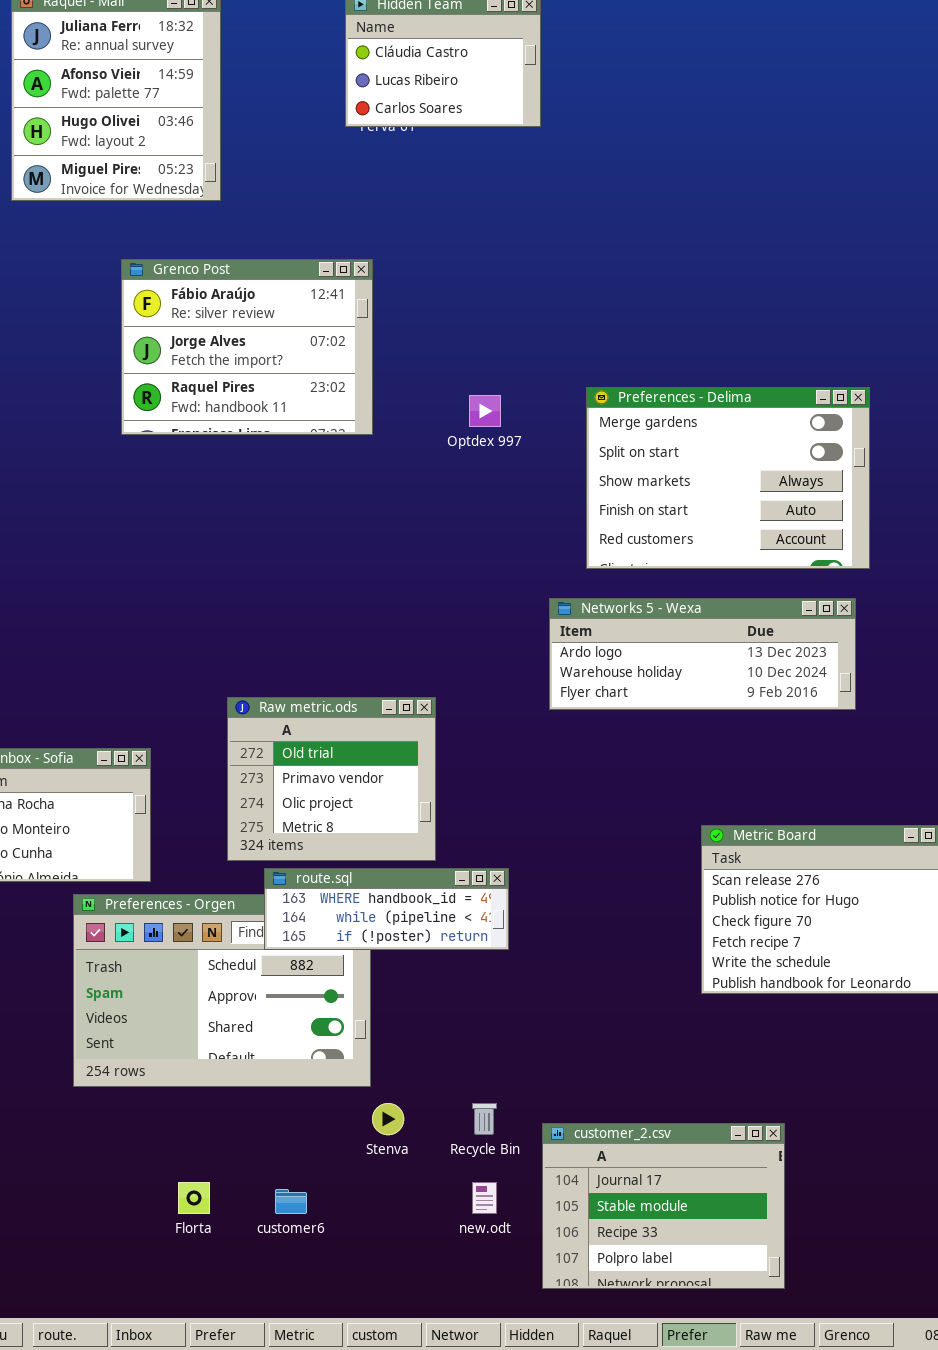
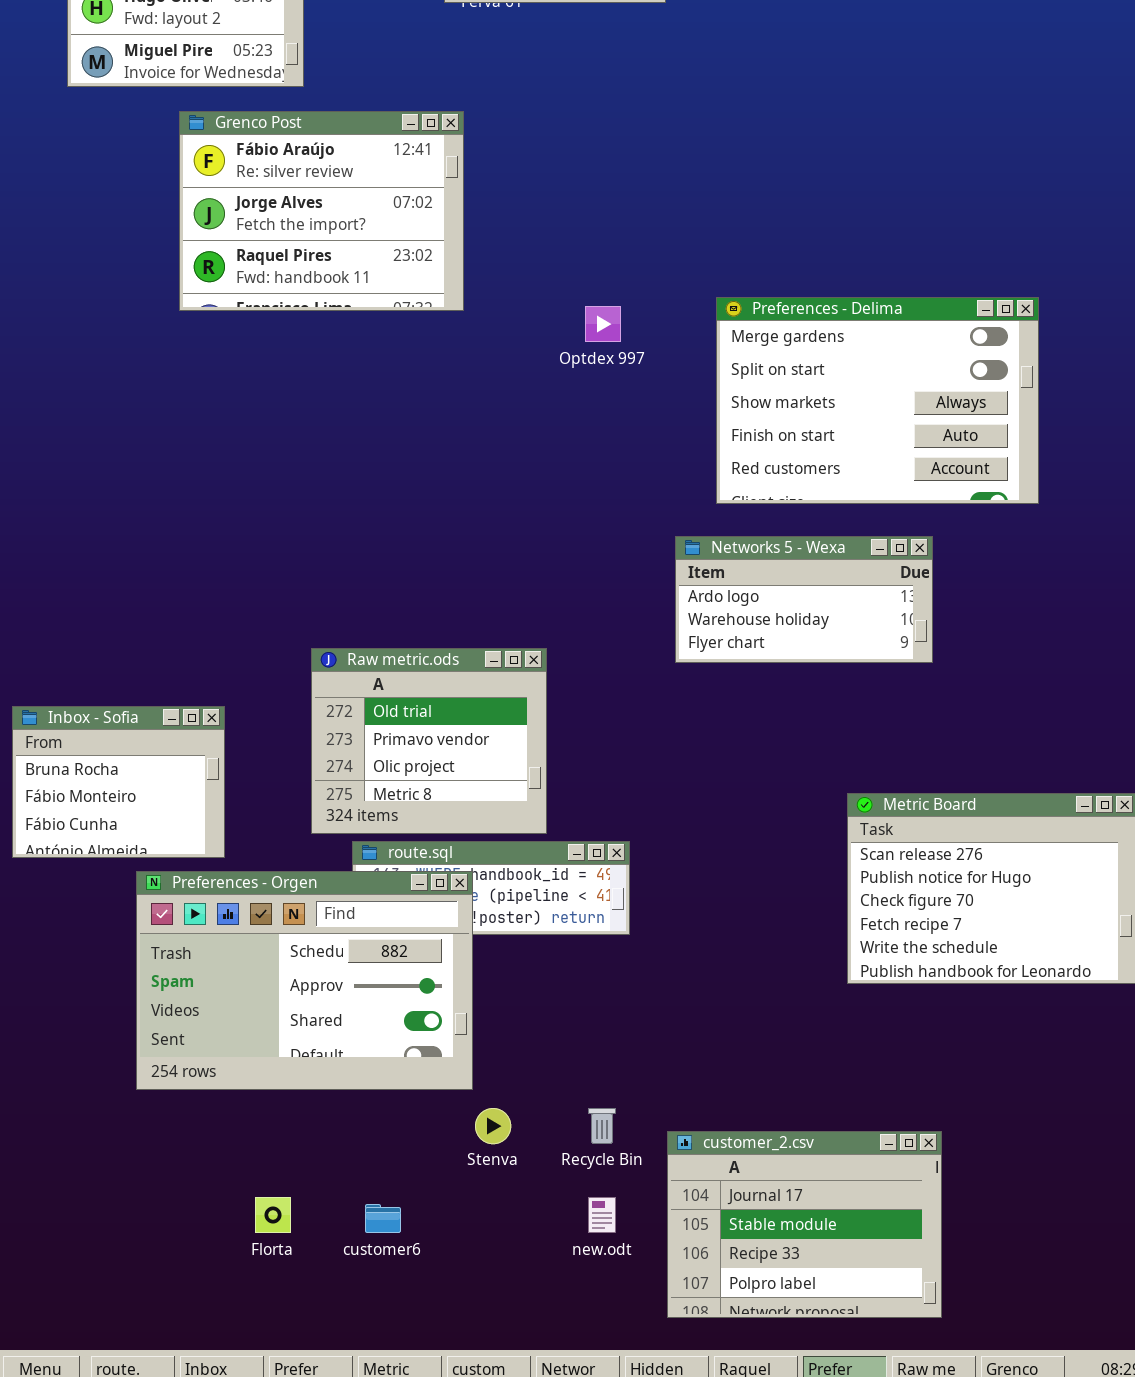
Grenco Post: [121,259,373,435] -> [179,111,464,311], moved
Networks 5 - Wexa: [549,598,856,710] -> [675,536,933,663], resized
Preferences - Orgen: [73,894,371,1087] -> [136,871,473,1090], raised

